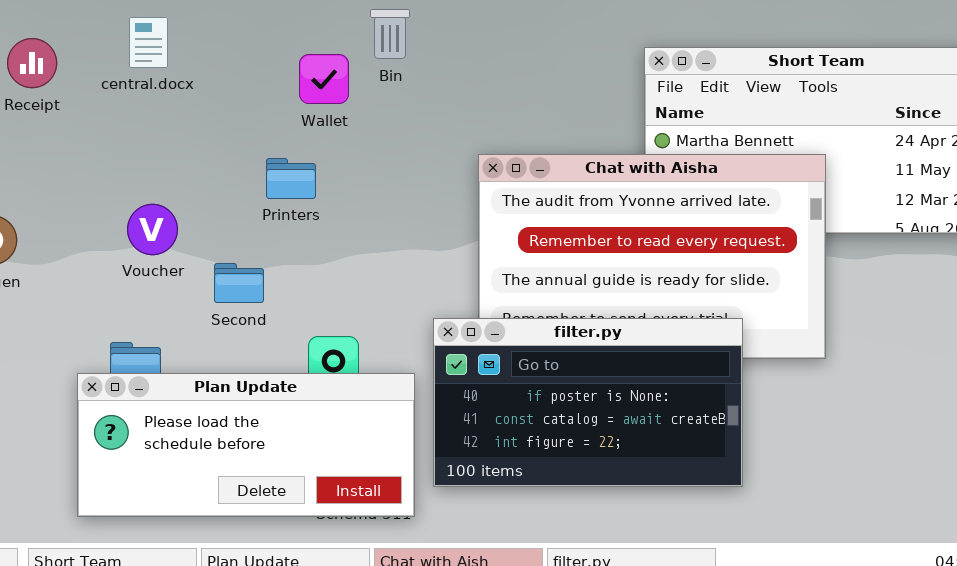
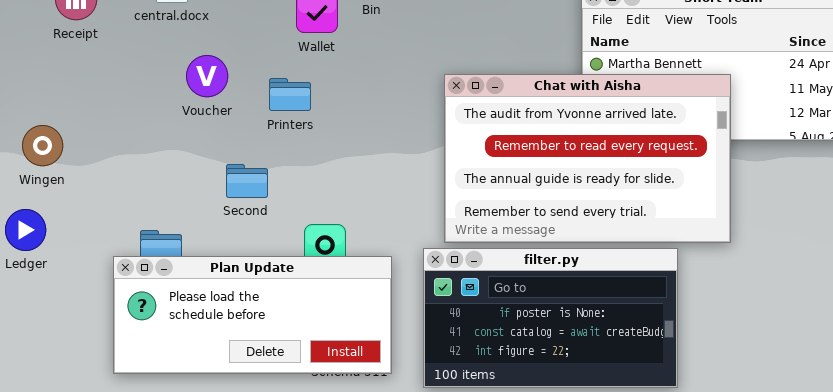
Voucher: [127,204,178,255] -> [186,55,228,97], moved
filter.py: [433,318,743,487] -> [423,248,678,388], moved

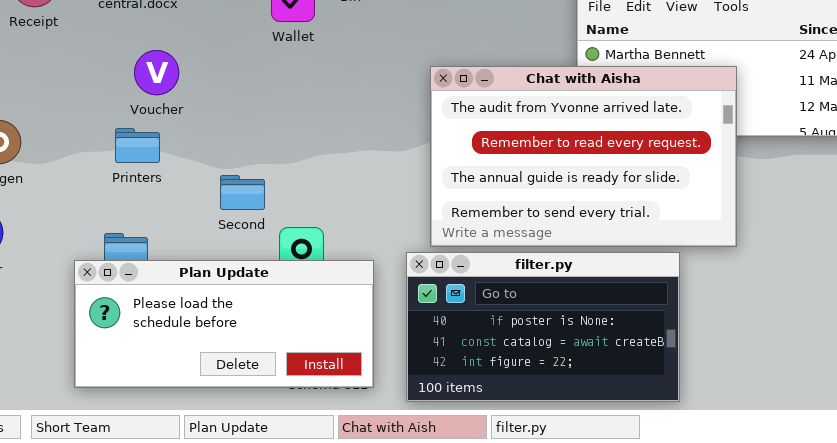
Voucher: [186,55,228,97] -> [134,50,179,95], moved
Printers: [269,78,311,111] -> [115,128,160,163], moved
Second: [226,164,268,198] -> [220,175,265,210], moved

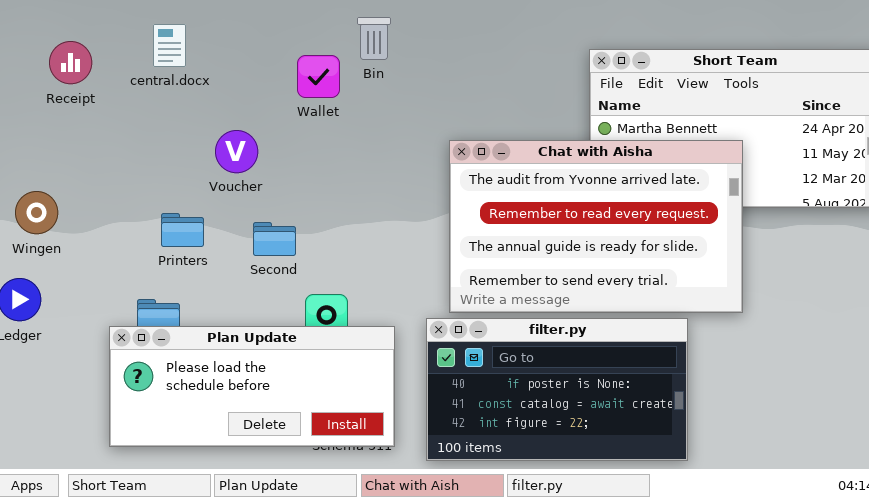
Voucher: [134,50,179,95] -> [215,130,258,173], moved
Printers: [115,128,160,163] -> [161,213,204,247], moved
Second: [220,175,265,210] -> [253,222,296,256], moved

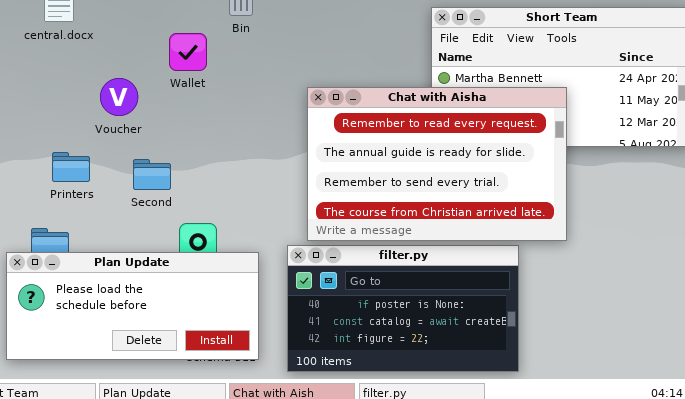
Wallet: [297,55,340,98] -> [169,33,207,71], moved
Chat with Aisha: [449,140,743,313] -> [307,87,567,241], scrolled down 1 row

